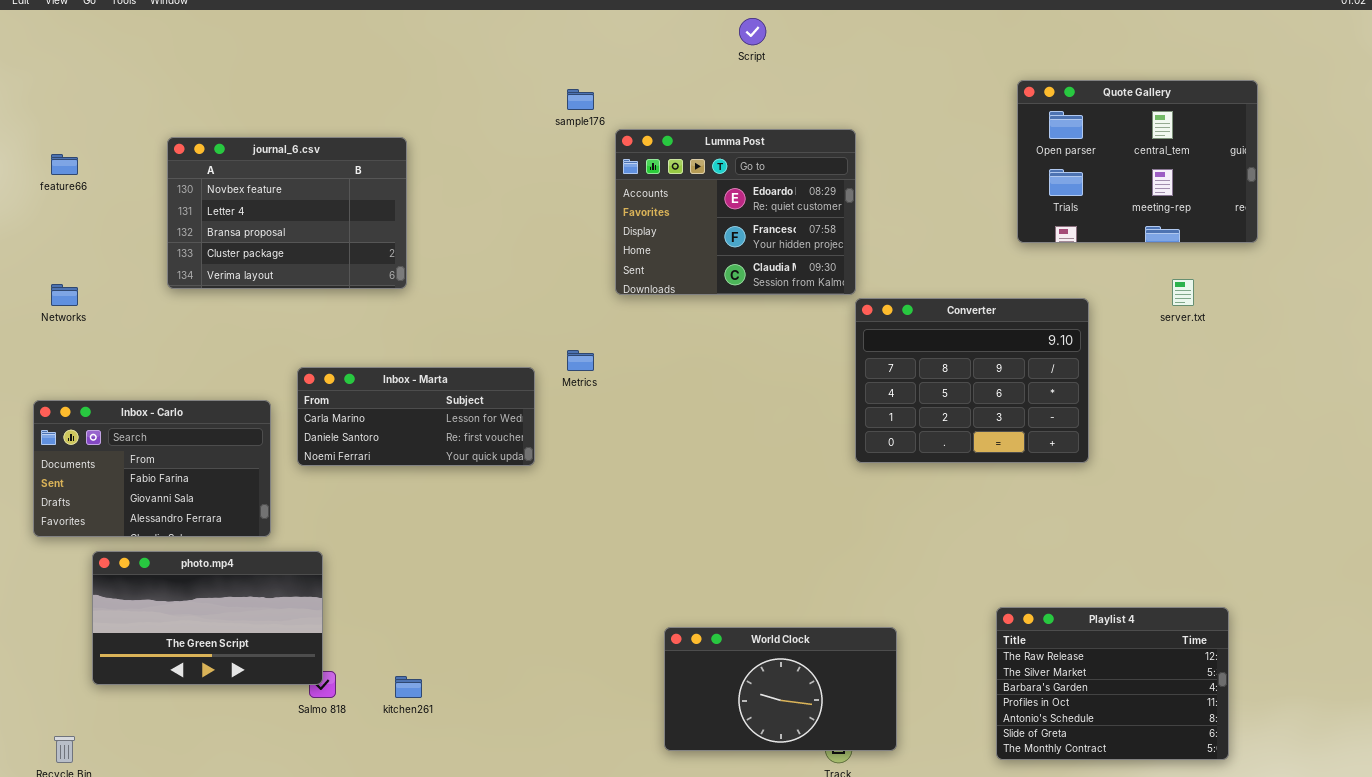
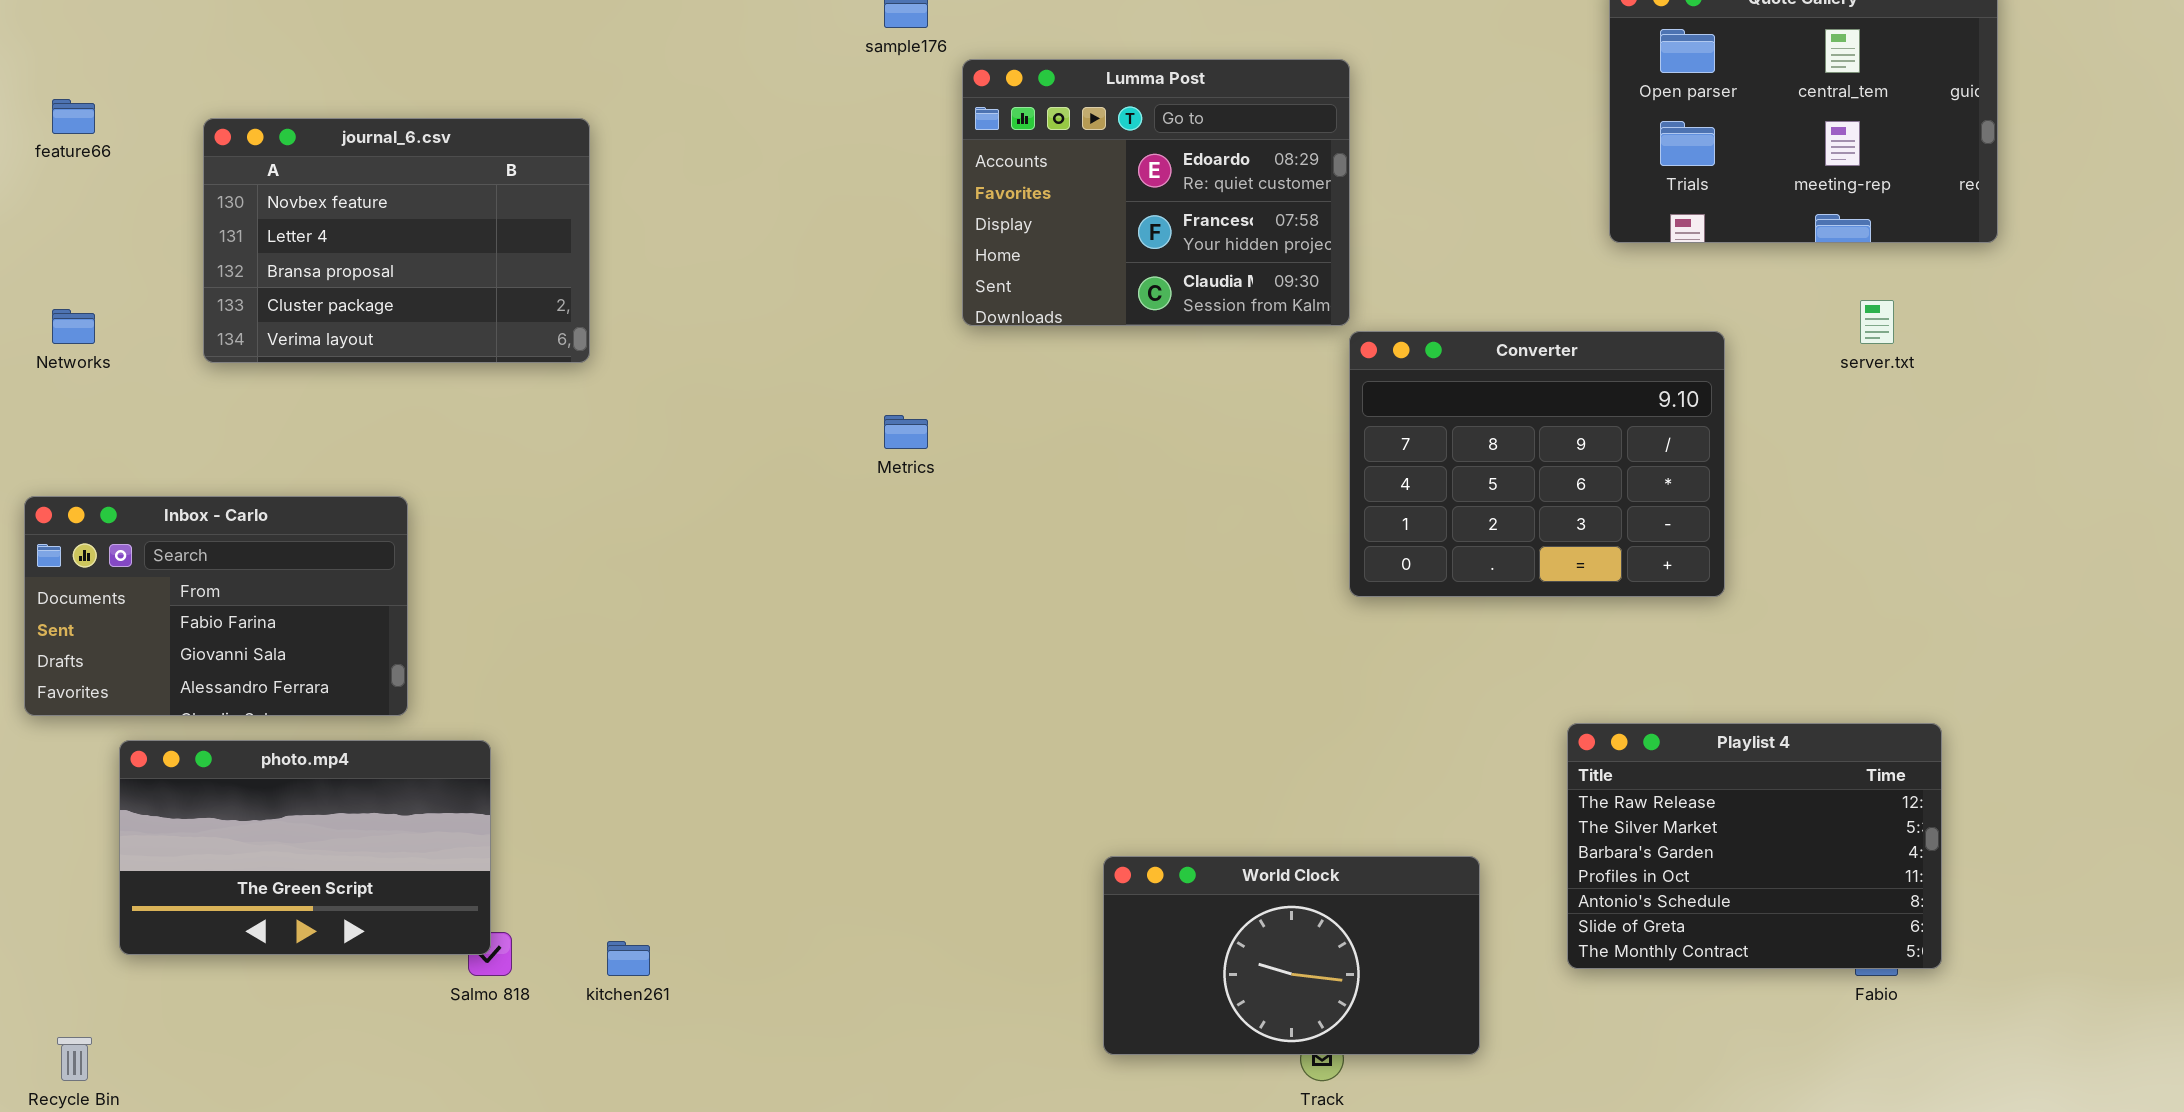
journal_6.csv: [167,137,407,289] -> [203,118,590,363], moved
Inbox - Marta: [297,367,535,466] -> none, closed
Playlist 4: [996,607,1229,760] -> [1567,723,1942,969], moved
World Clock: [664,627,897,751] -> [1103,856,1480,1055], moved

